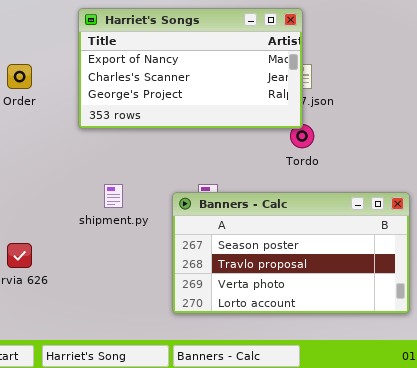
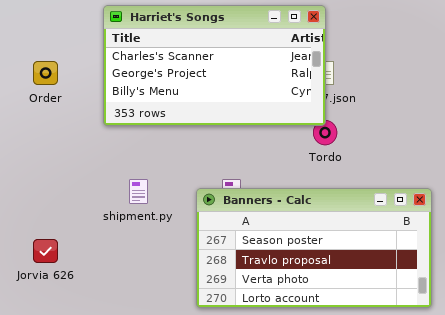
Harriet's Songs: [78,8,303,129] -> [103,5,326,126], scrolled down 1 row

